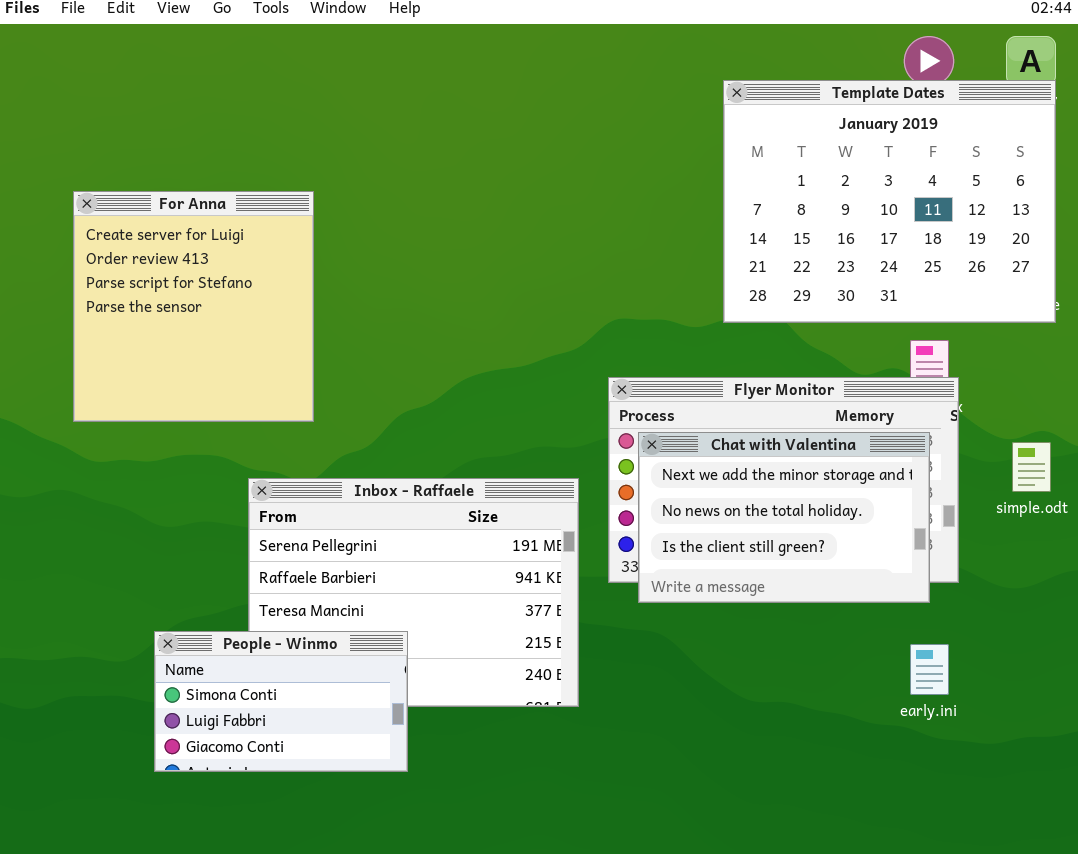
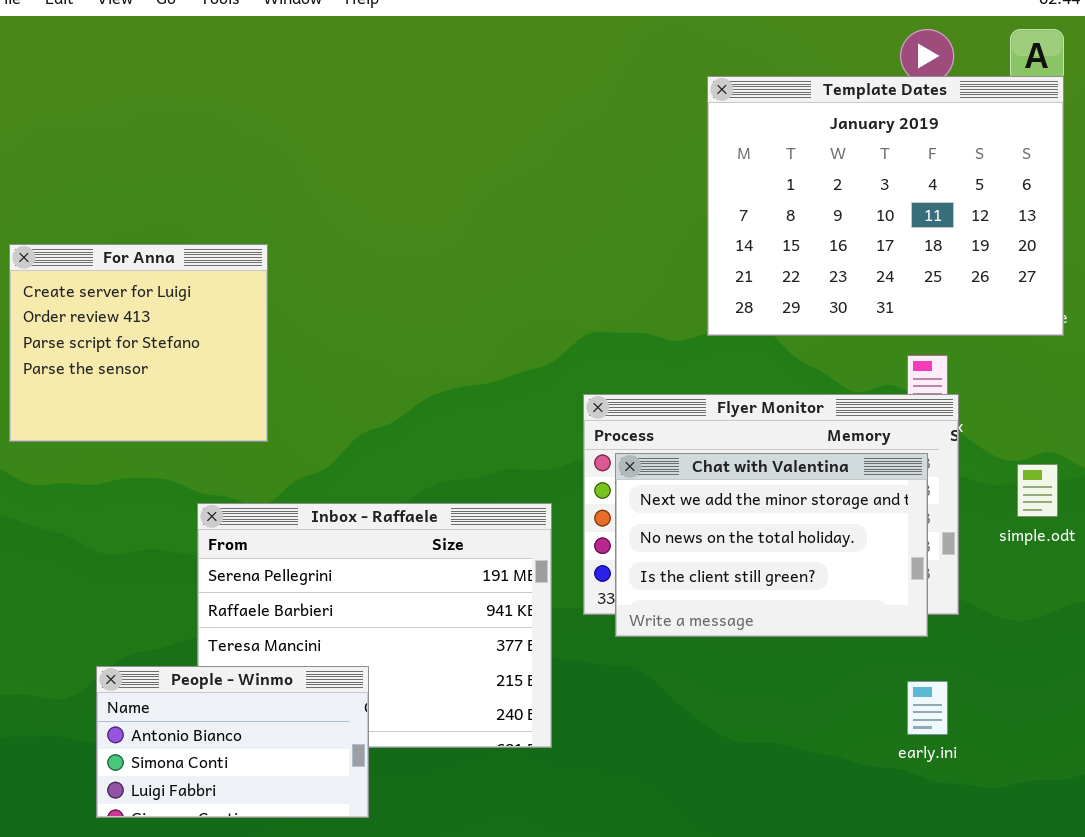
For Anna: [73,191,314,422] -> [9,244,268,442], resized
People - Winmo: [154,631,408,772] -> [96,666,369,818], scrolled up 1 row

